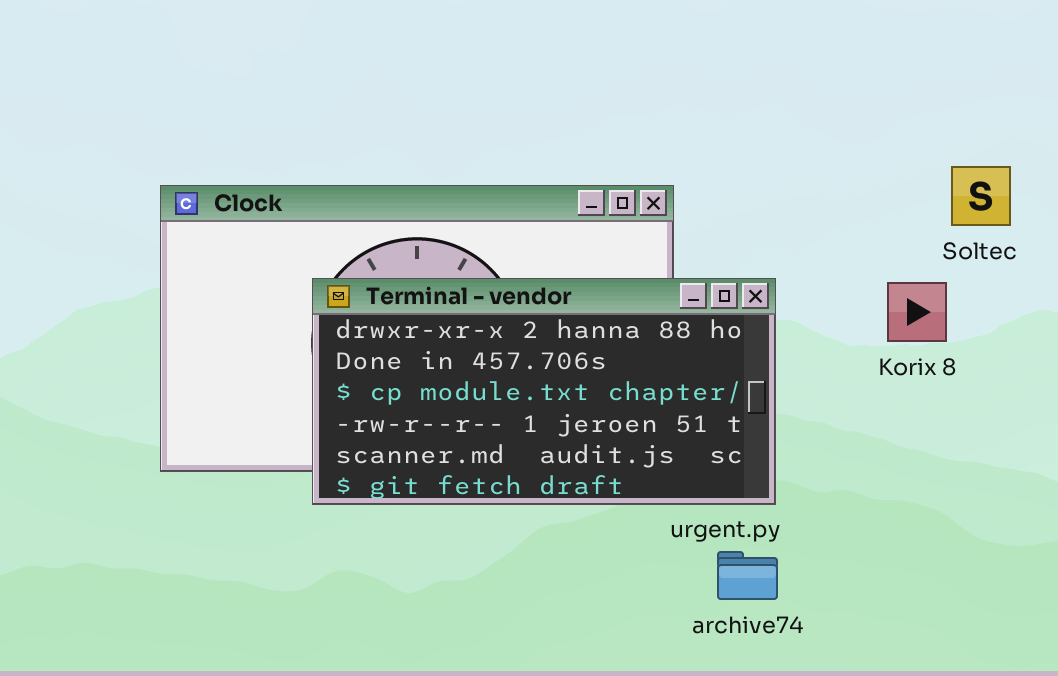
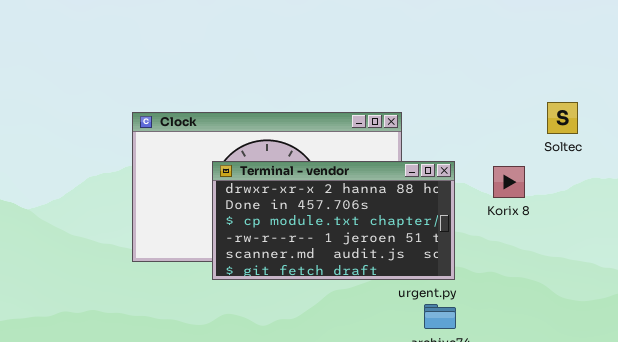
Korix 8: [887,282,947,342] -> [493,166,525,198], moved

